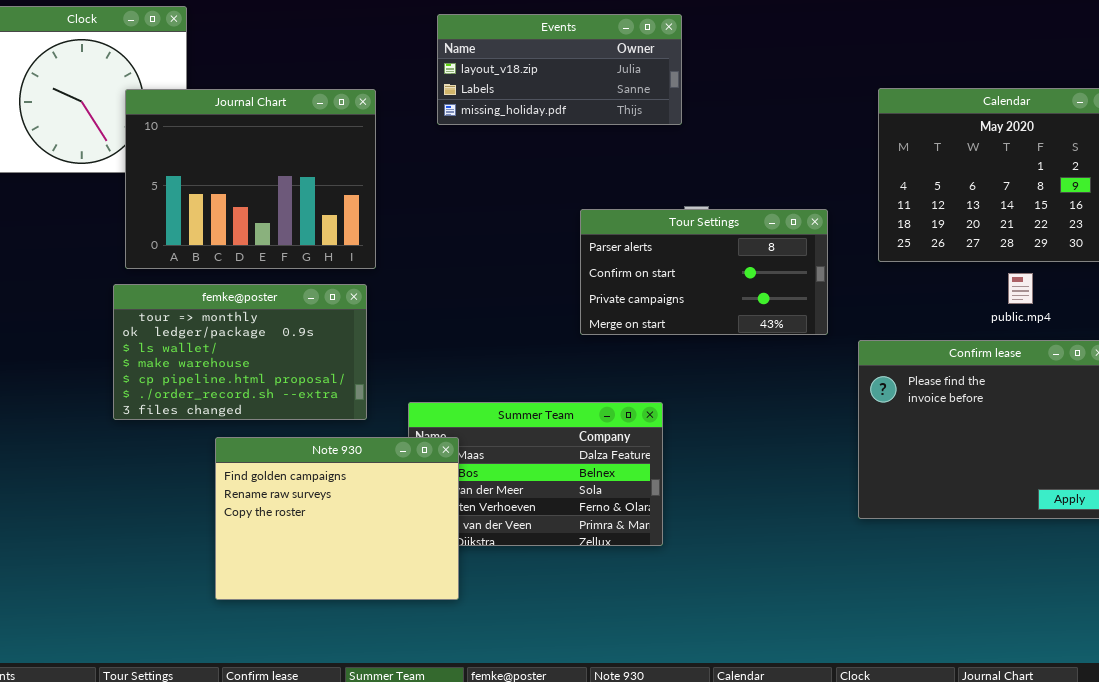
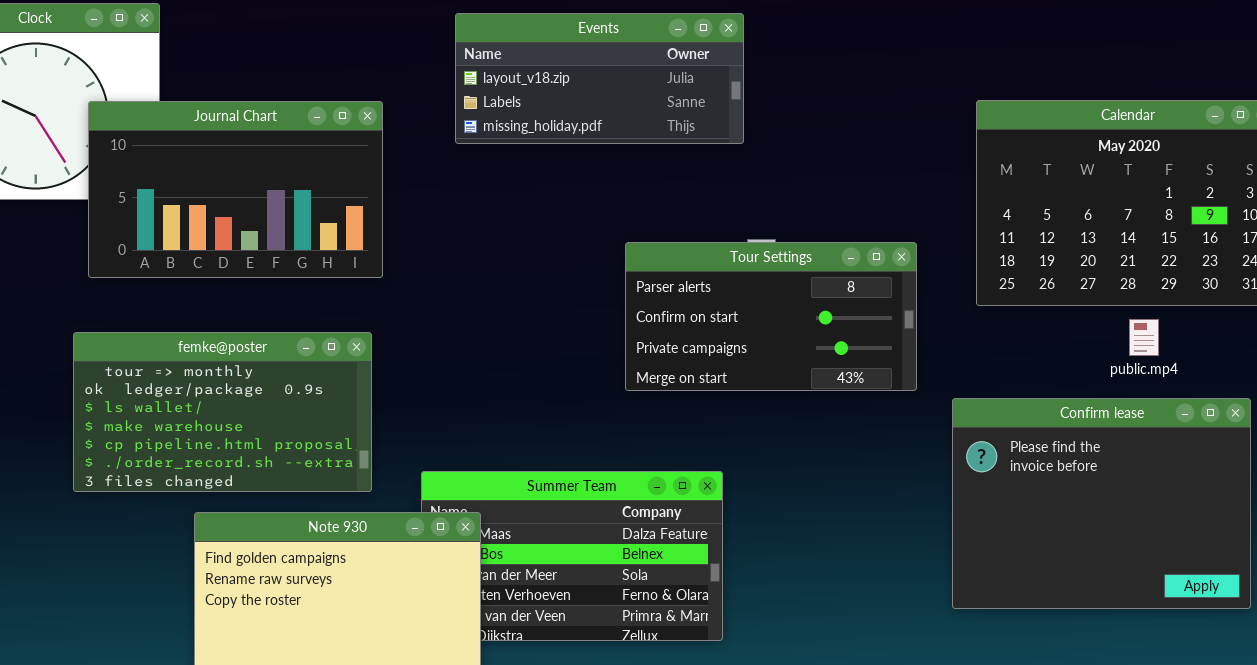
Journal Chart: [125,89,376,269] -> [88,101,383,278], resized

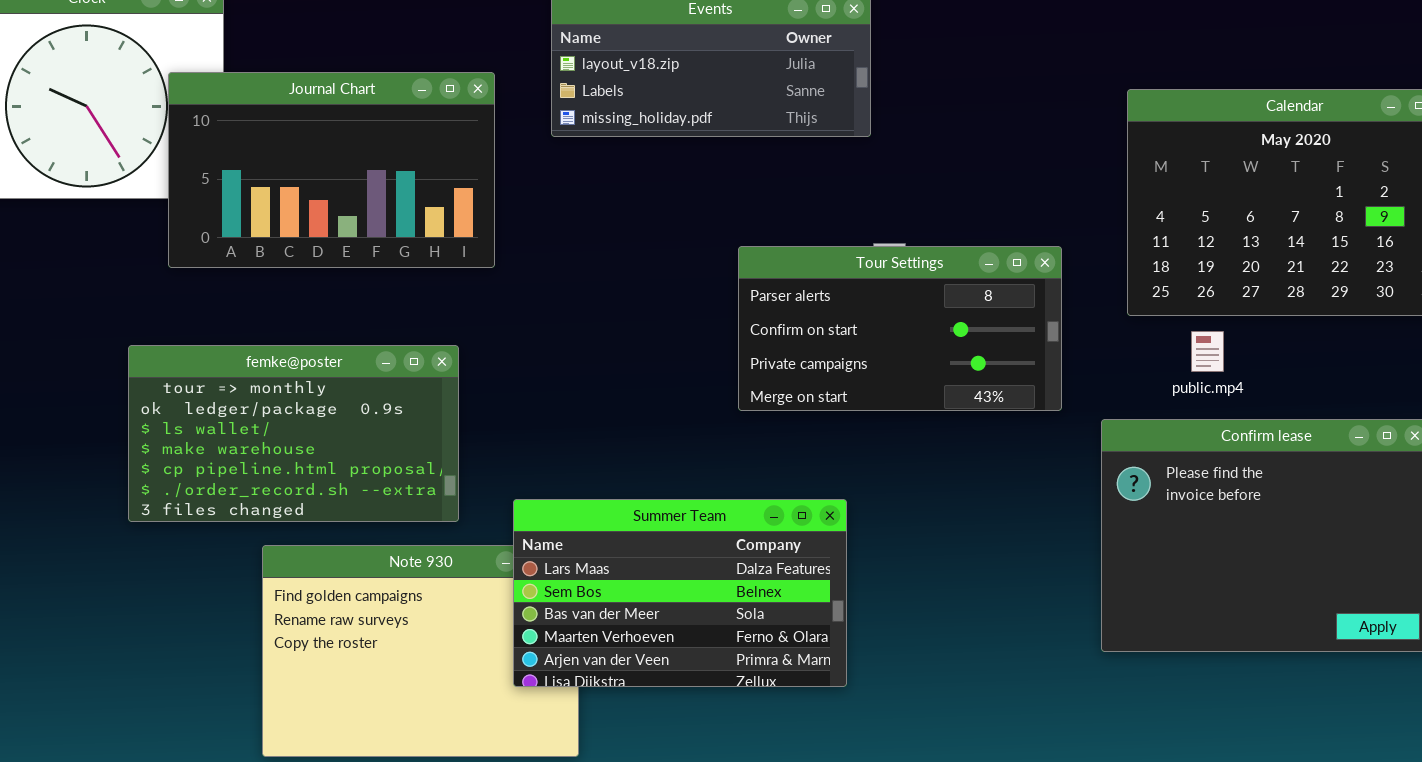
Journal Chart: [88,101,383,278] -> [168,72,495,268], moved
public.mp4: [1129,319,1159,356] -> [1191,331,1224,372], moved
Summer Team: [421,471,723,641] -> [513,499,847,687], raised

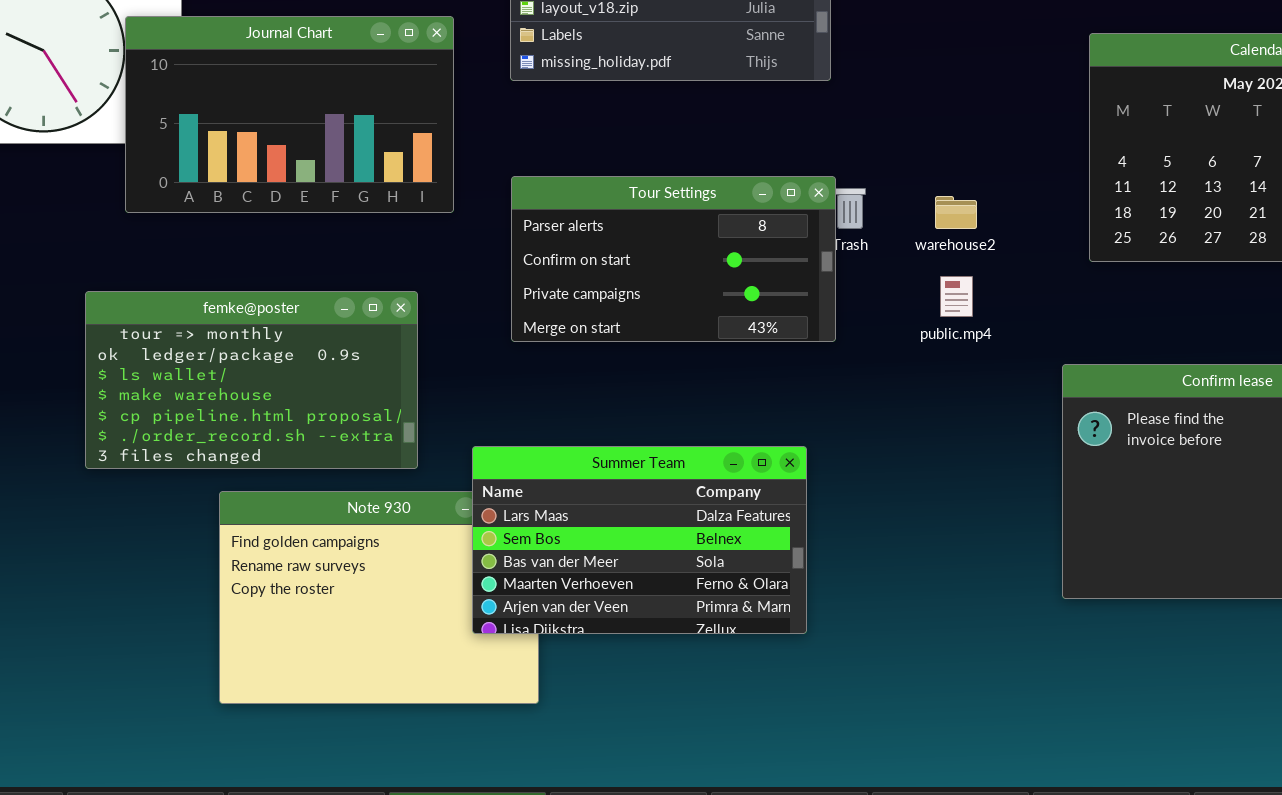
Tour Settings: [738,246,1062,411] -> [511,176,836,342], moved
public.mp4: [1191,331,1224,372] -> [940,276,973,317], moved

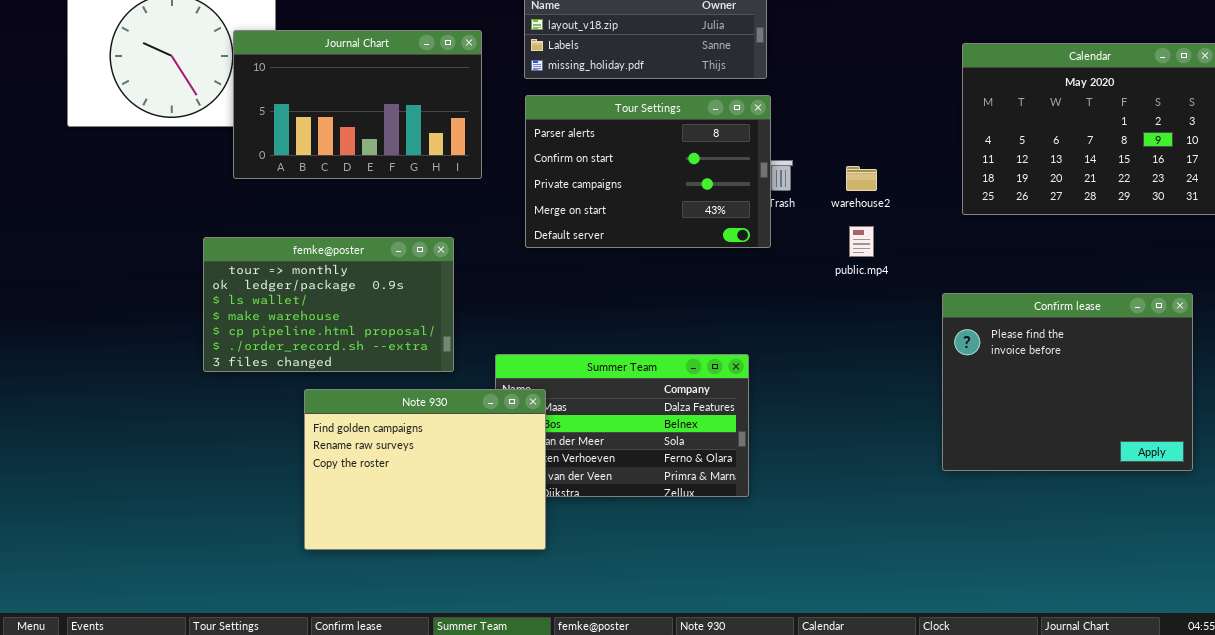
Tour Settings: [511,176,836,342] -> [525,95,771,248], moved, resized
Note 930: [219,491,539,704] -> [304,389,546,550], raised

